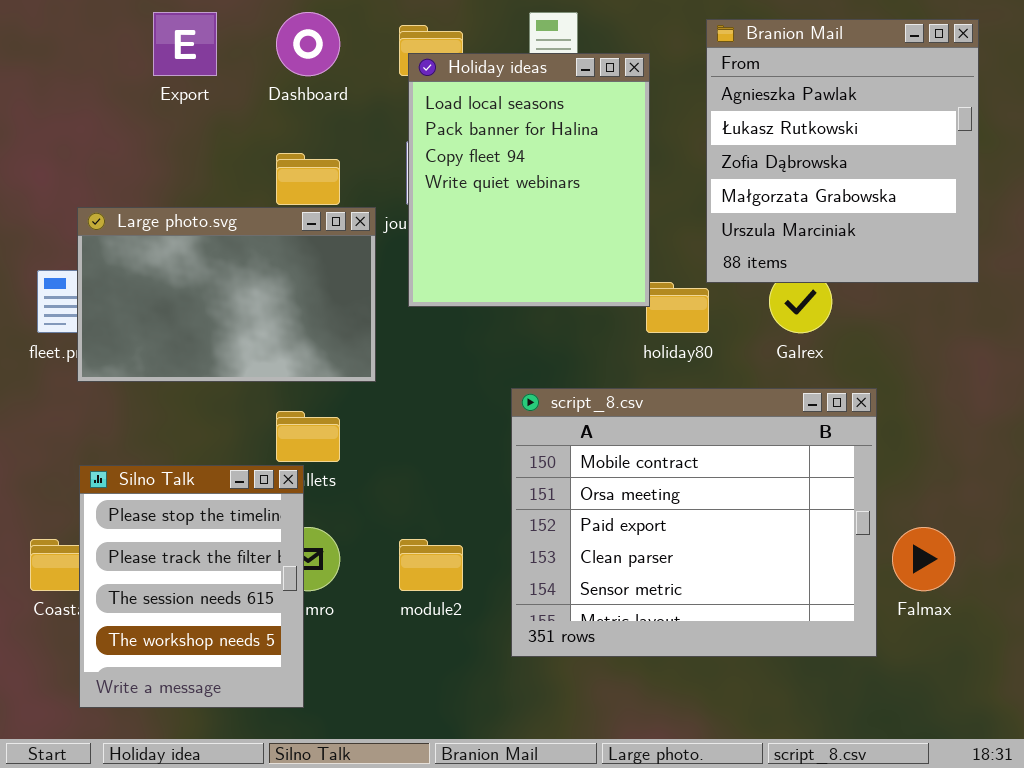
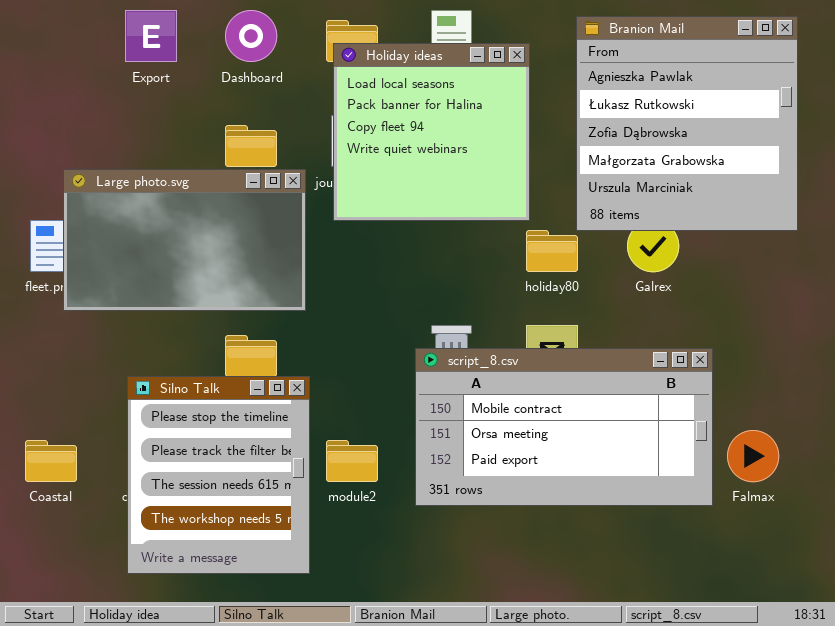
Holiday ideas: [408,53,650,307] -> [333,43,530,221], resized
script_8.csv: [511,388,877,657] -> [415,348,713,506], moved, resized
Silno Talk: [79,465,304,708] -> [127,376,310,574], moved

